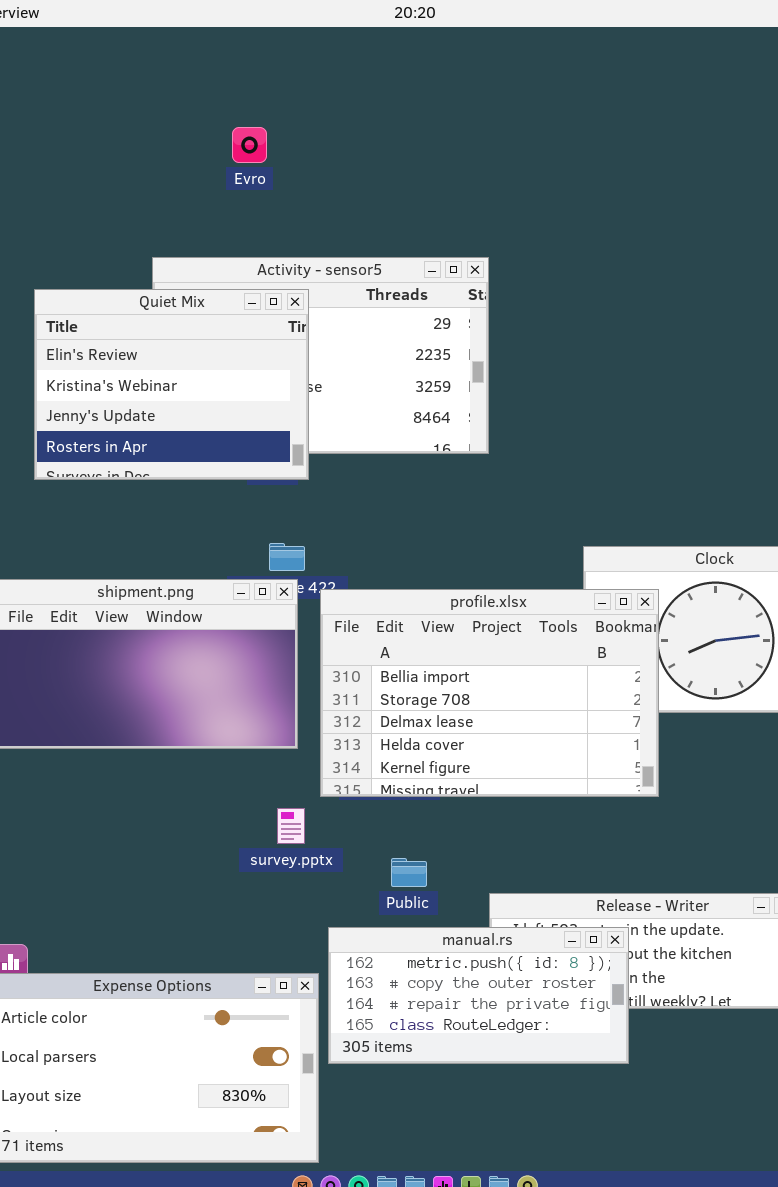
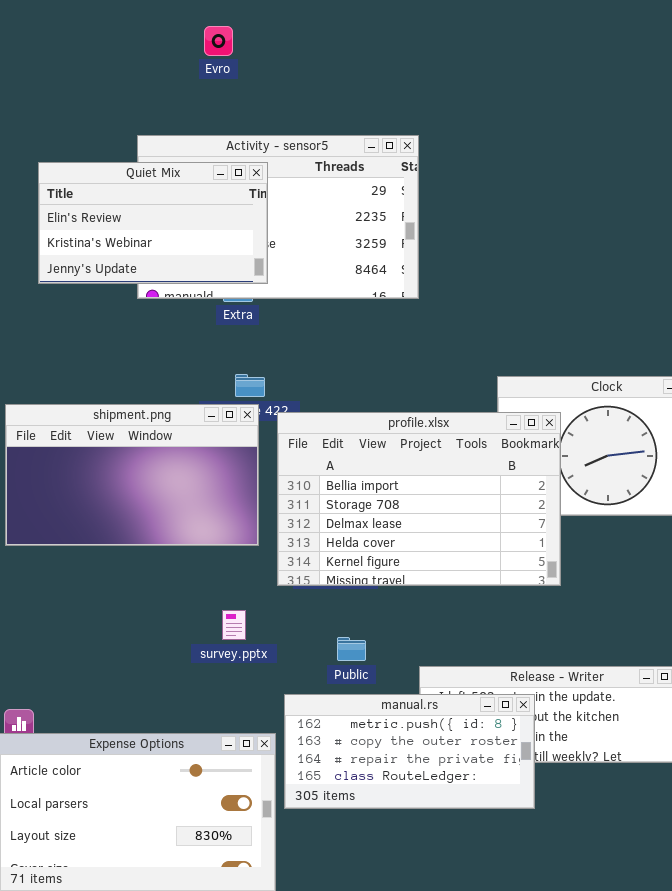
Quiet Mix: [34,289,309,480] -> [38,162,268,284], resized
survey.pptx: [277,808,305,844] -> [222,610,246,640], moved

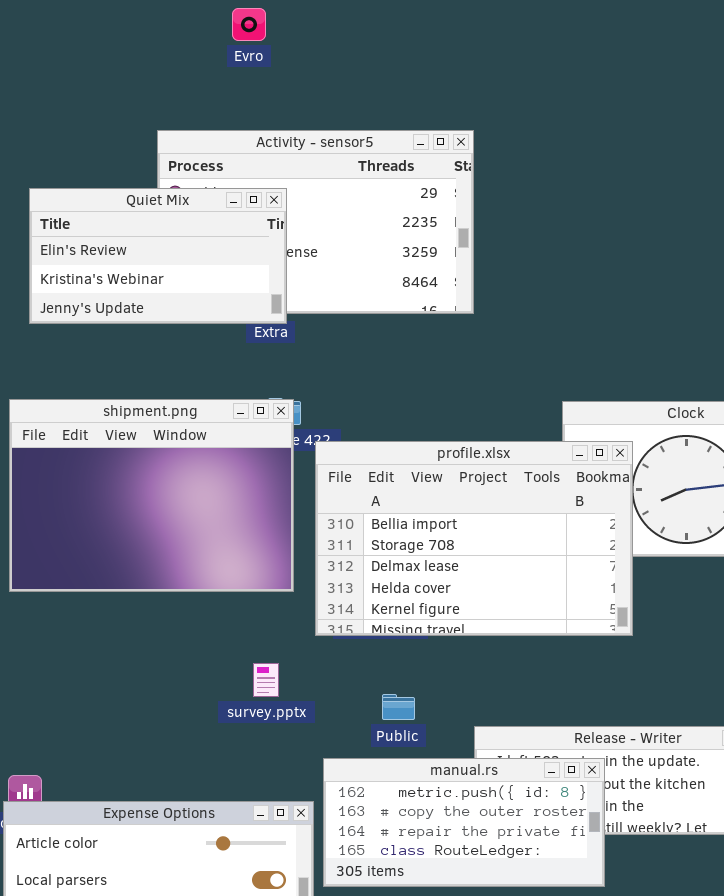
Quiet Mix: [38,162,268,284] -> [29,188,287,324], moved
shipment.png: [5,404,259,546] -> [9,399,294,592], resized

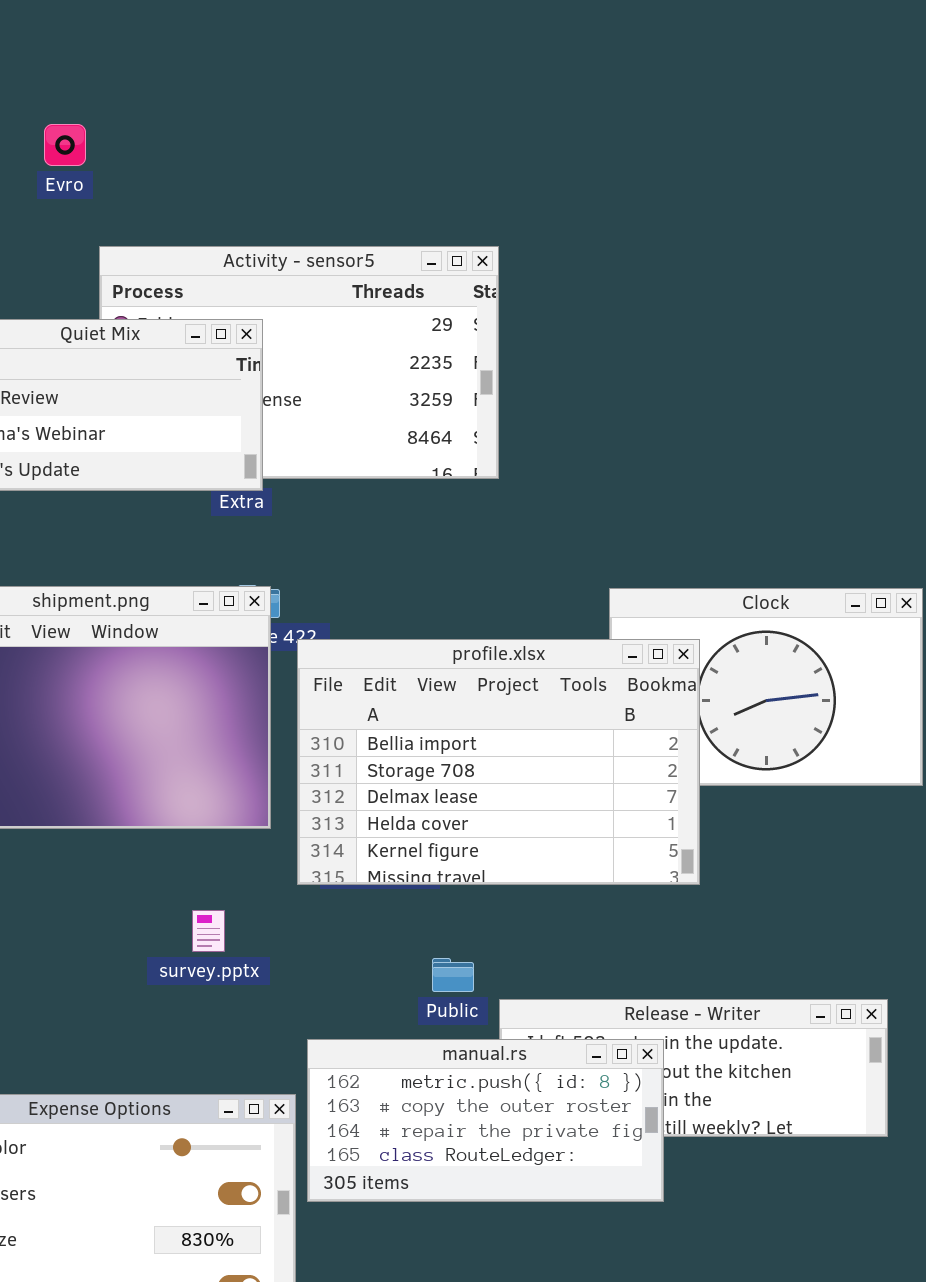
Evro: [232,8,266,41] -> [44,124,86,166], moved
survey.pptx: [253,663,279,697] -> [192,910,225,952], moved
Public: [382,694,415,720] -> [432,958,474,992], moved

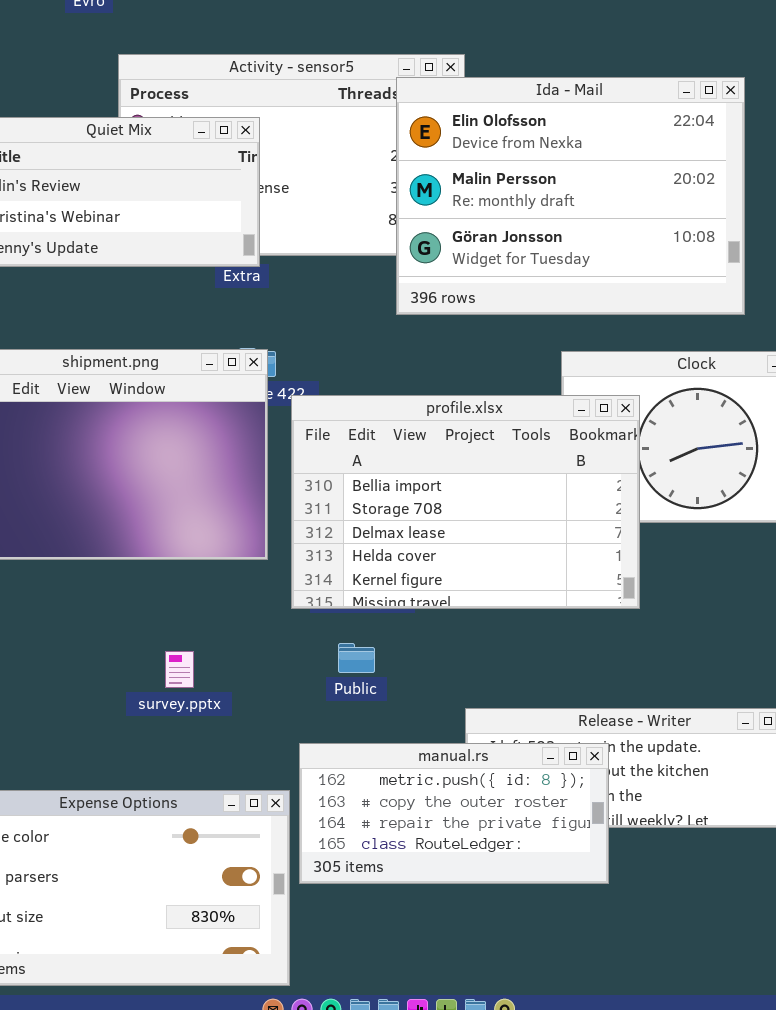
Ida - Mail: none -> [396,77,745,315], opened
survey.pptx: [192,910,225,952] -> [165,651,194,688], moved
Public: [432,958,474,992] -> [338,643,375,673], moved

